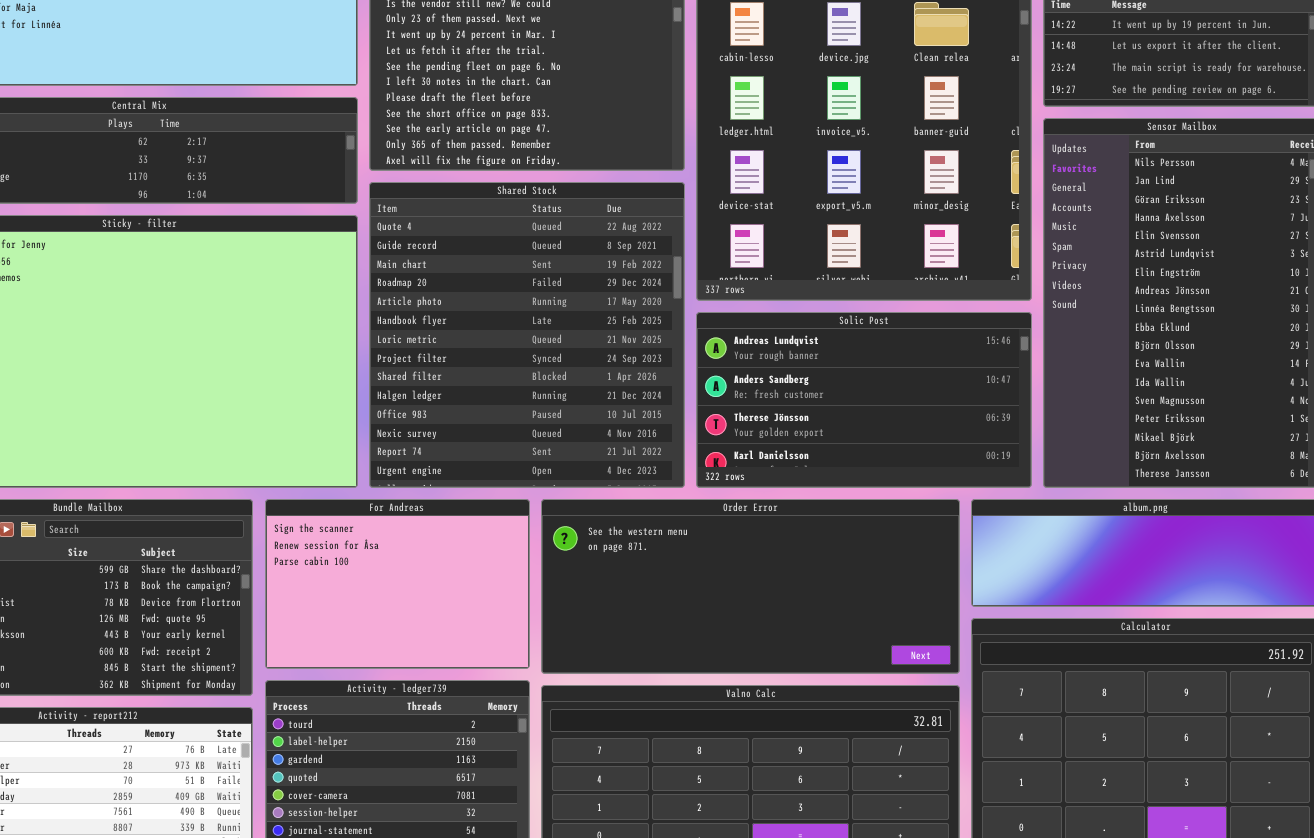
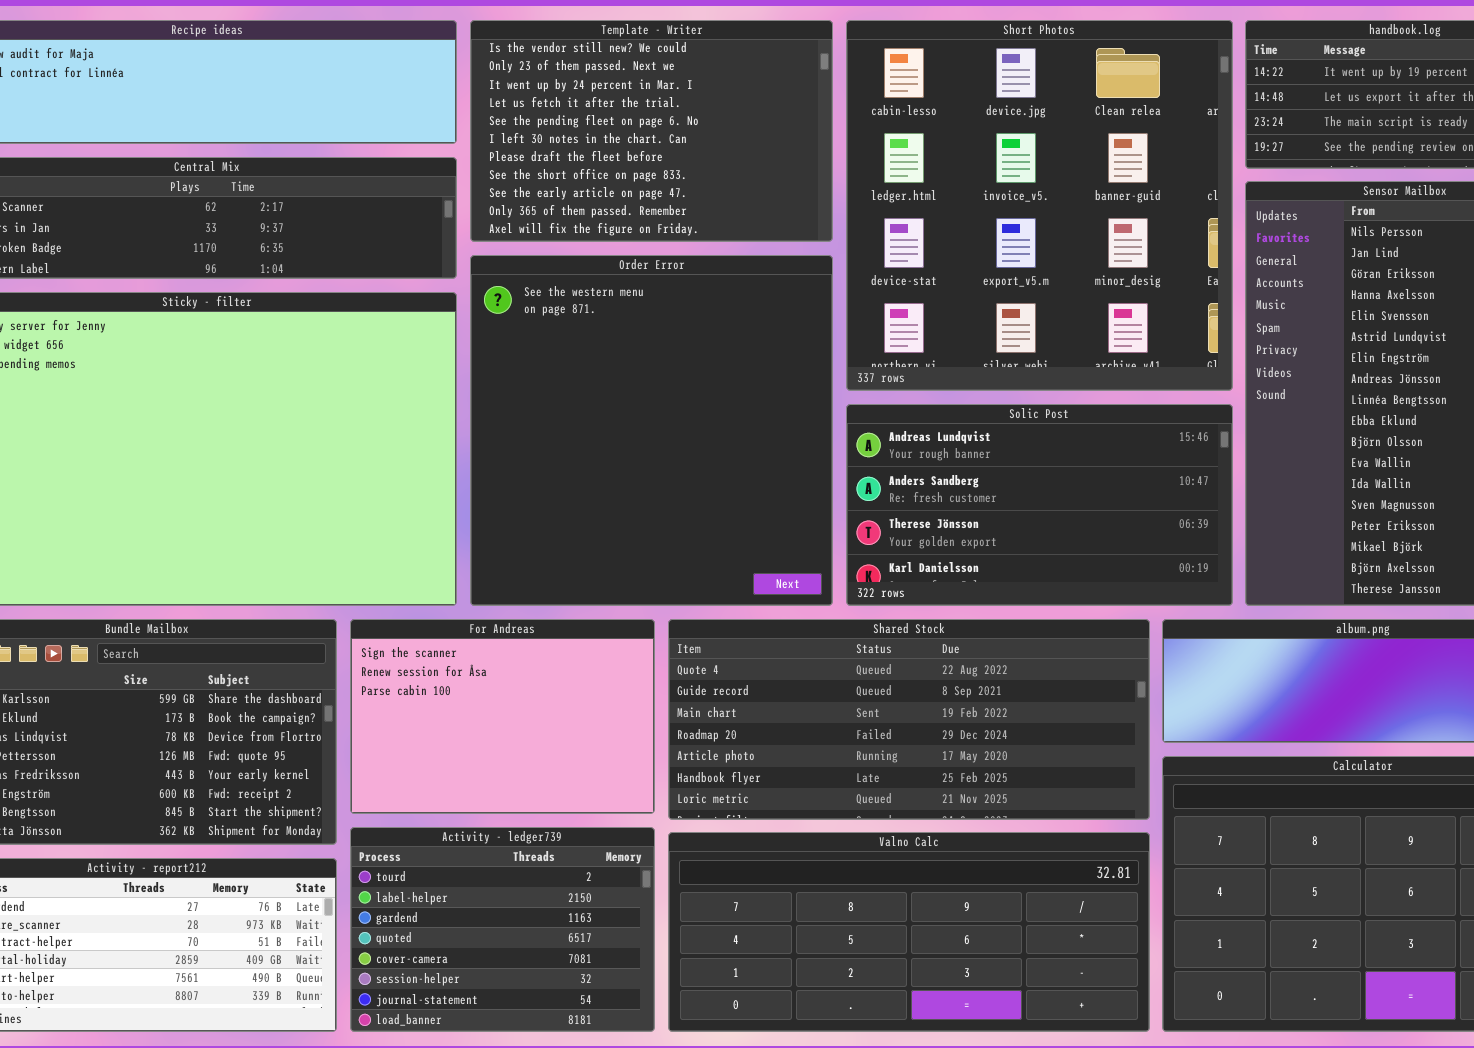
Shared Stock: [369,182,685,488] -> [668,619,1150,820], moved, resized
Order Error: [541,499,960,674] -> [470,255,833,606], moved, resized

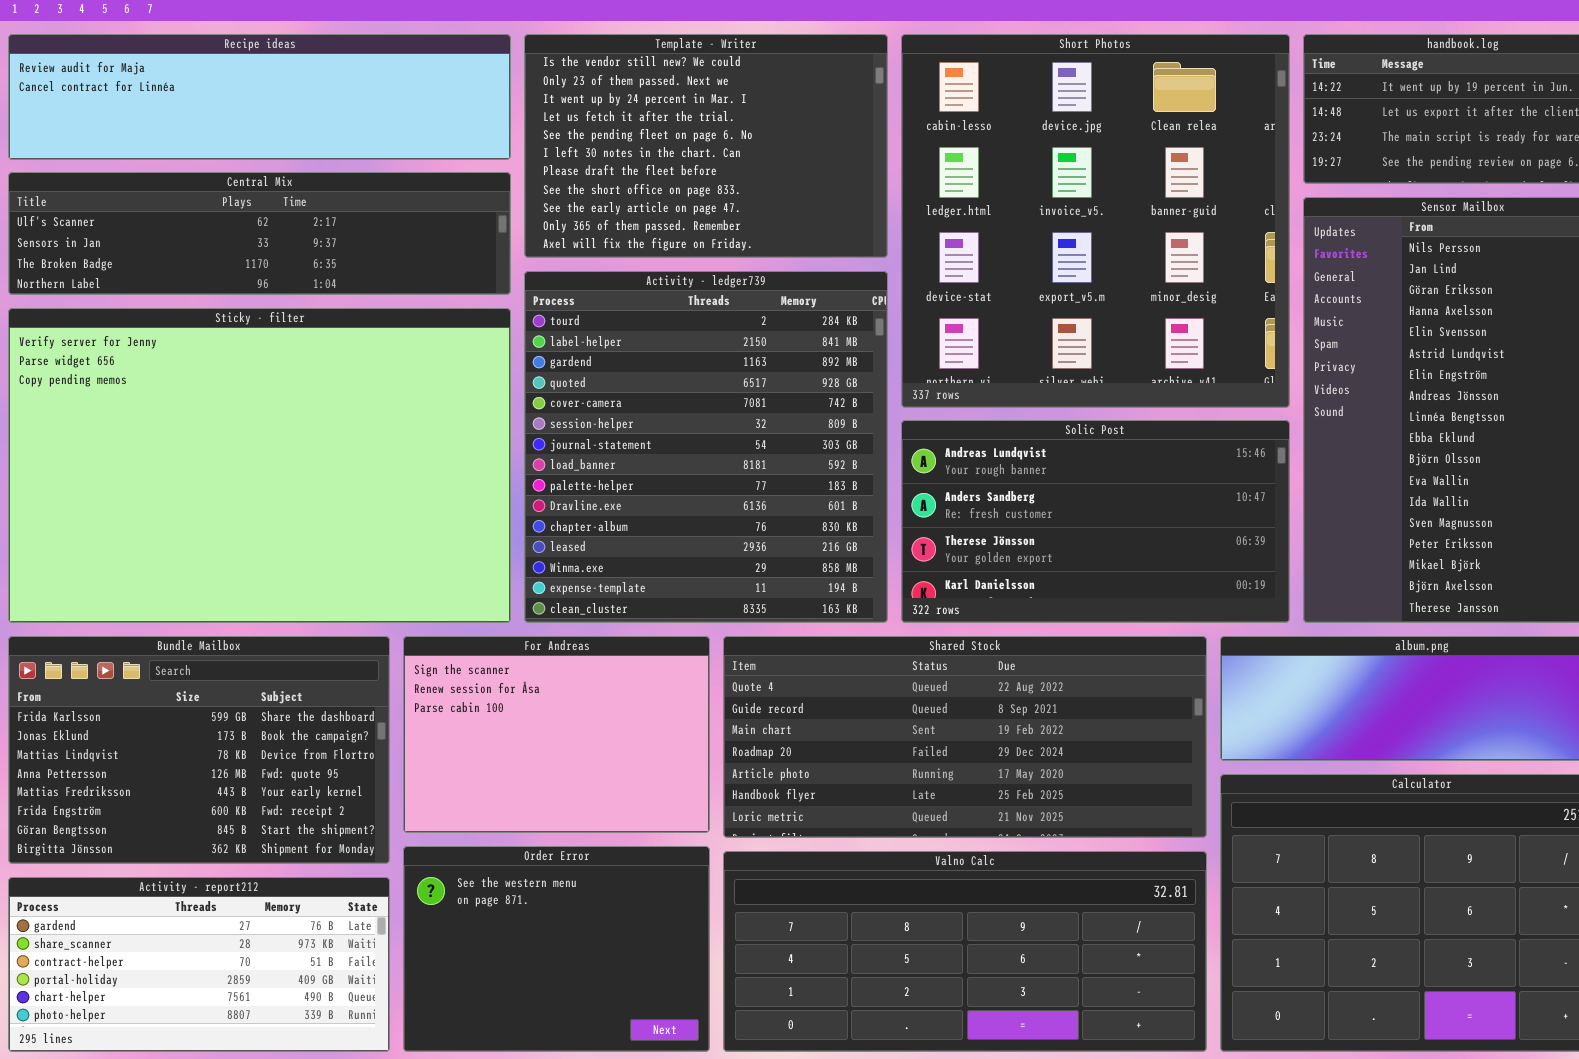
Order Error: [470,255,833,606] -> [403,846,710,1052], moved, resized
Activity - ledger739: [350,827,655,1032] -> [524,271,888,623], moved, resized

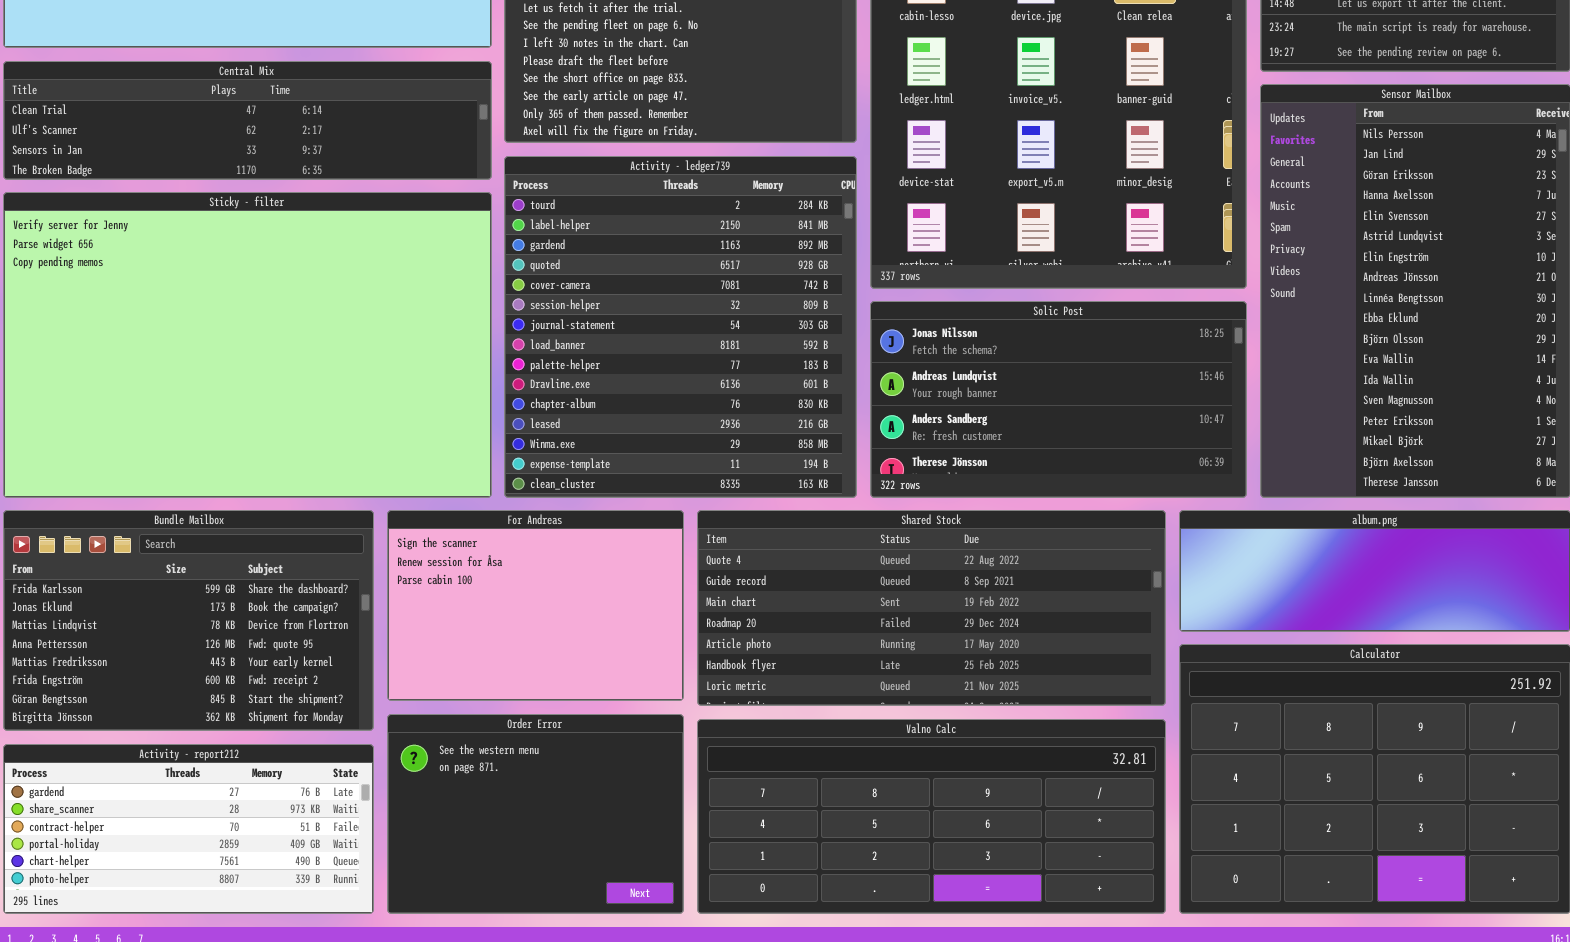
Central Mix: [8,172,511,295] -> [3,61,492,180], scrolled up 1 row
Solic Post: [901,420,1290,623] -> [870,301,1247,498], scrolled up 1 row

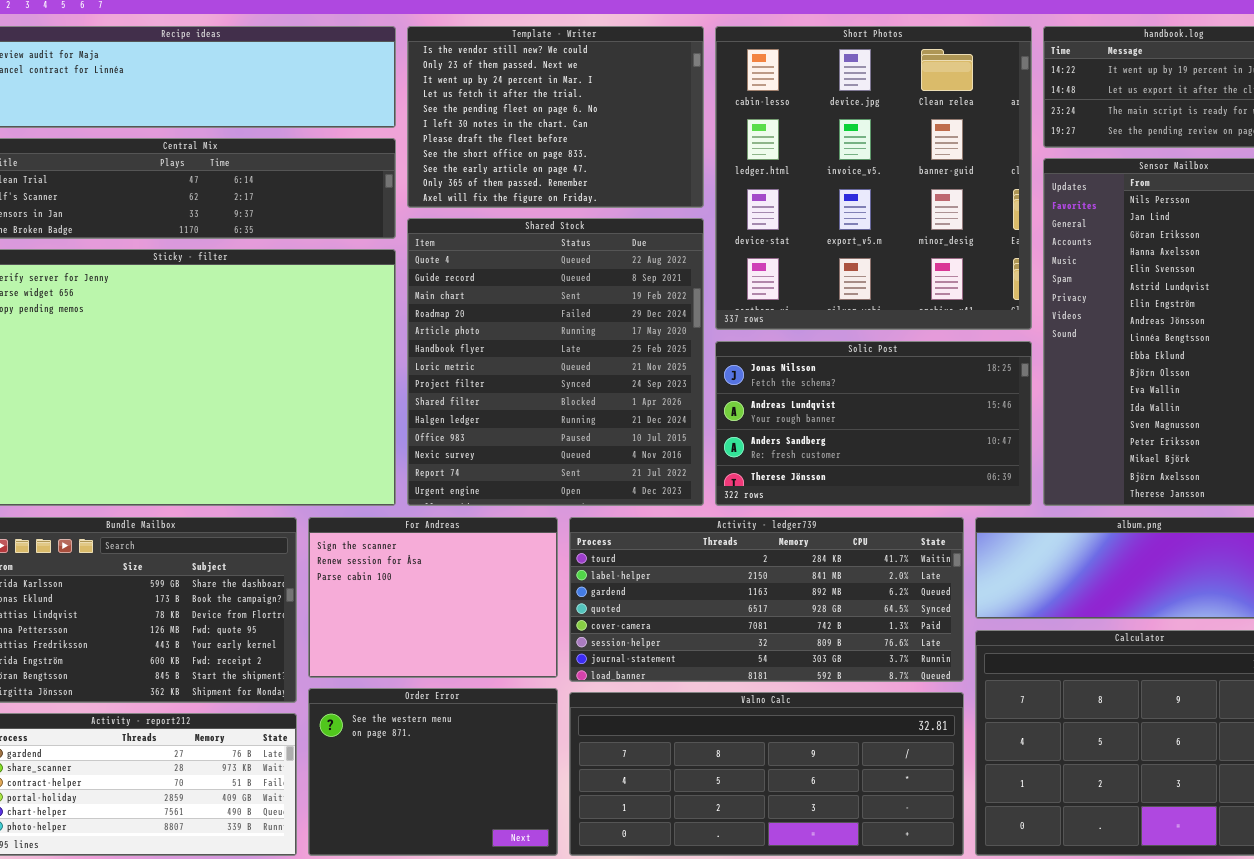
Activity - ledger739: [504,156,857,498] -> [569,517,964,682], moved, resized
Shared Stock: [697,510,1166,706] -> [407,218,704,506], moved, resized

